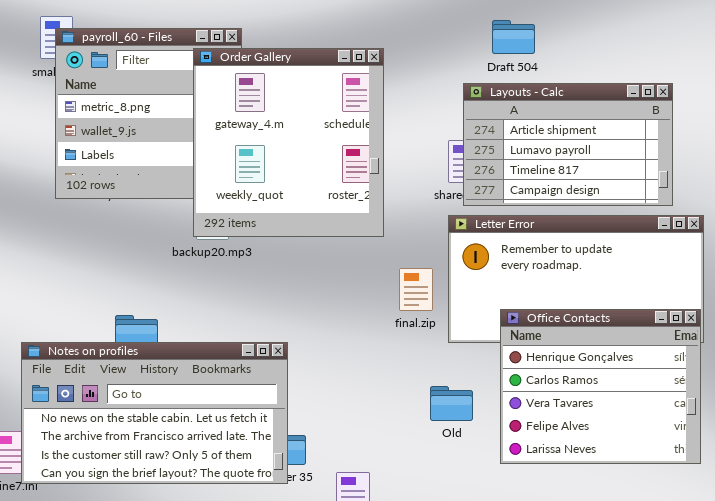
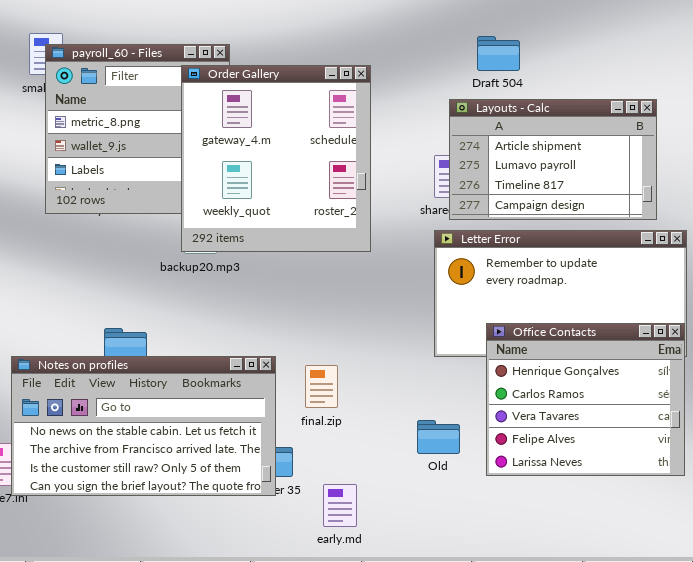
final.zip: [399,268,433,311] -> [305,365,338,408], moved
Old: [430,386,473,421] -> [417,420,460,454], moved

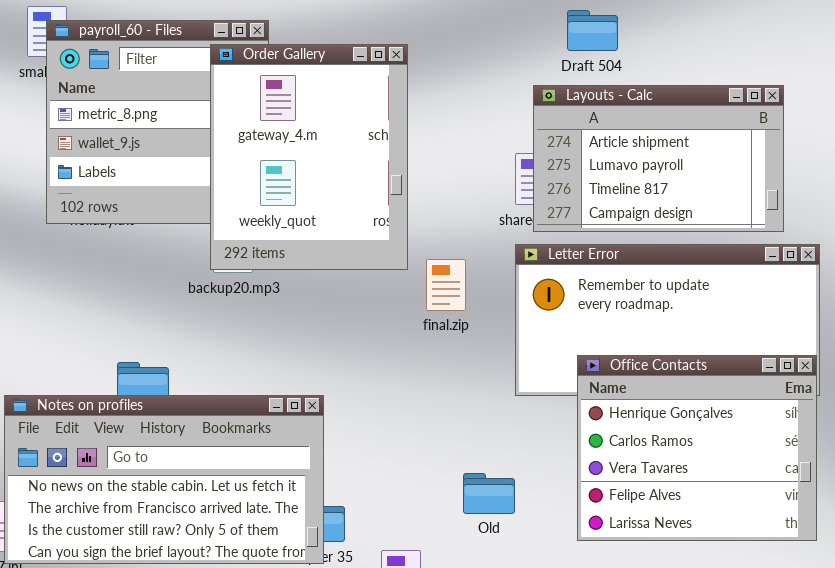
Order Gallery: [181,65,371,252] -> [210,44,408,270], resized
final.zip: [305,365,338,408] -> [426,259,466,311], moved
Old: [417,420,460,454] -> [463,473,515,514], moved

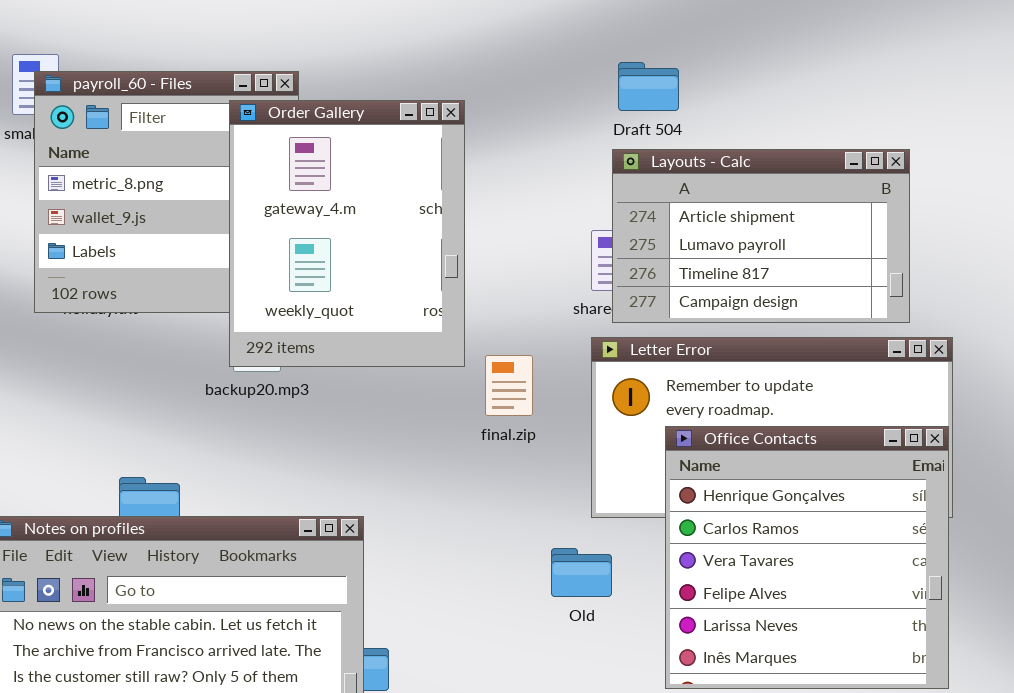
Draft 504: [567,10,618,51] -> [618,62,679,111], moved
Office Contacts: [577,355,817,541] -> [665,426,949,689], resized
Old: [463,473,515,514] -> [551,548,612,597], moved

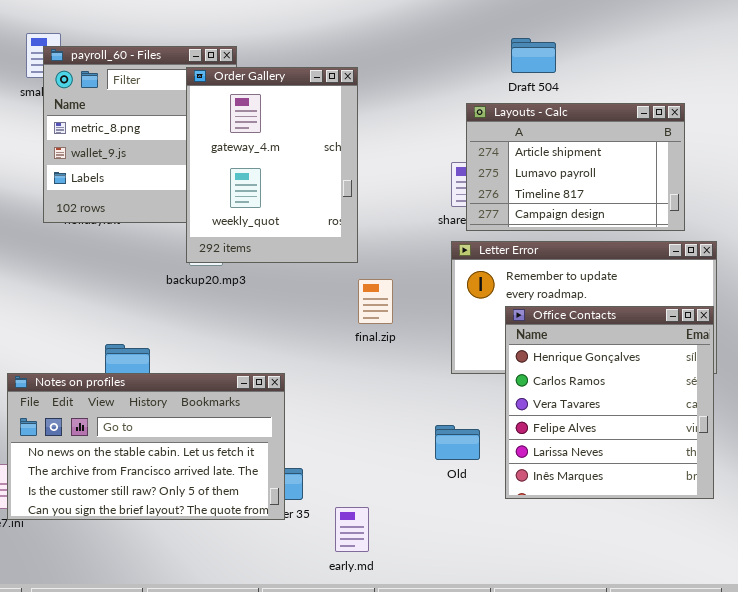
Draft 504: [618,62,679,111] -> [511,38,556,73], moved
final.zip: [485,355,533,416] -> [358,279,393,324], moved
Old: [551,548,612,597] -> [435,425,480,460], moved

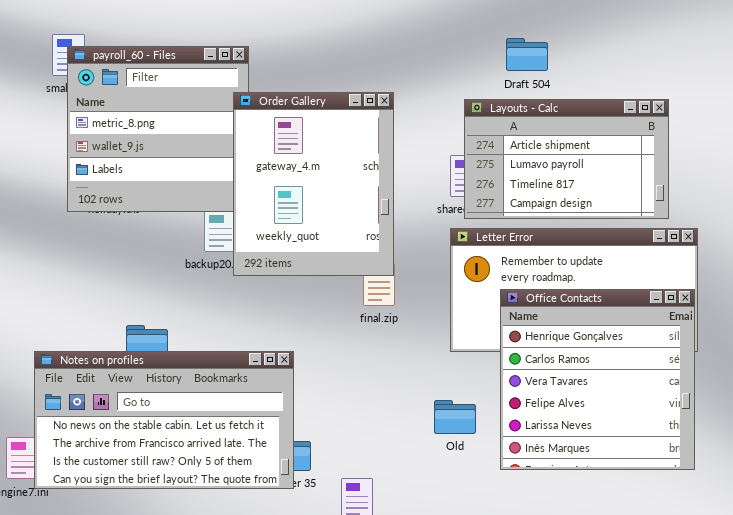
Order Gallery: [186,67,358,263] -> [233,92,394,276], moved

